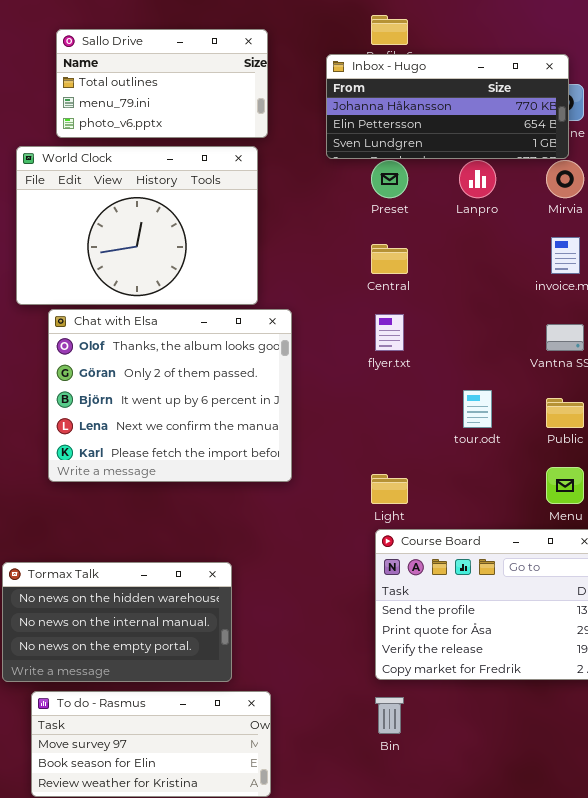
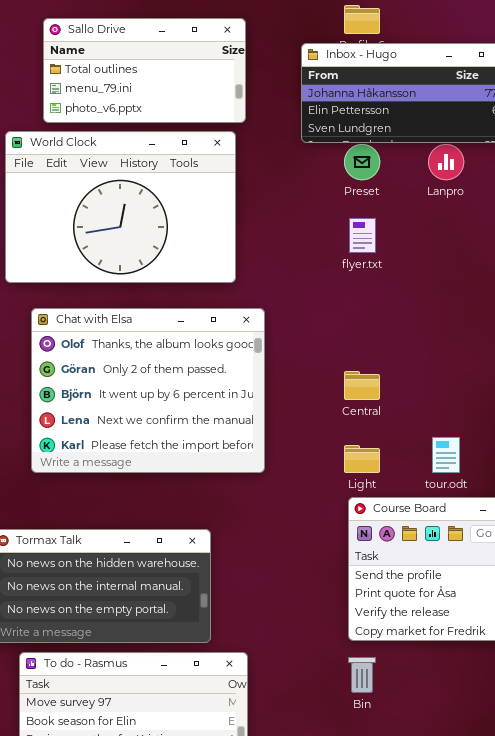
Central: [371,244,408,274] -> [344,371,380,400], moved
Chat with Elsa: [48,309,292,482] -> [31,308,265,473], moved
flyer.txt: [375,314,404,351] -> [349,218,376,253], moved
tour.odt: [463,390,492,428] -> [432,437,460,473], moved

